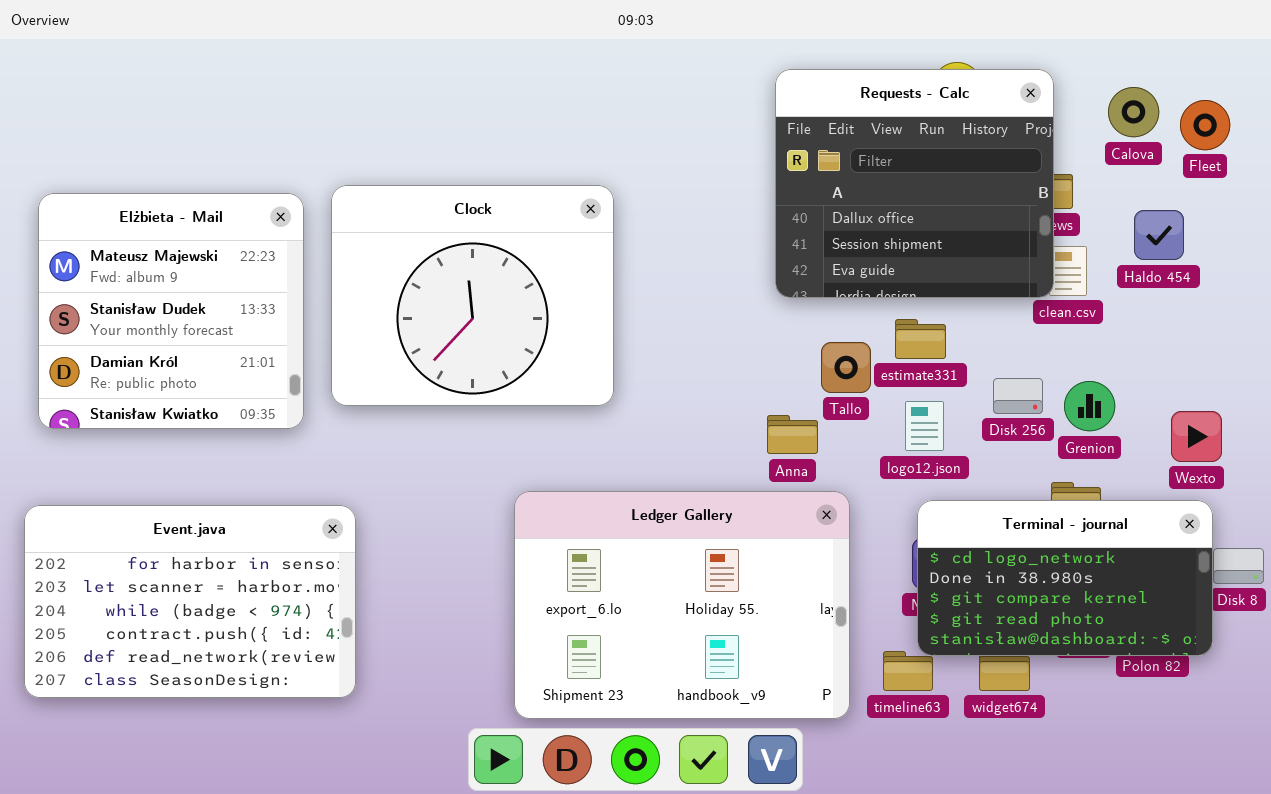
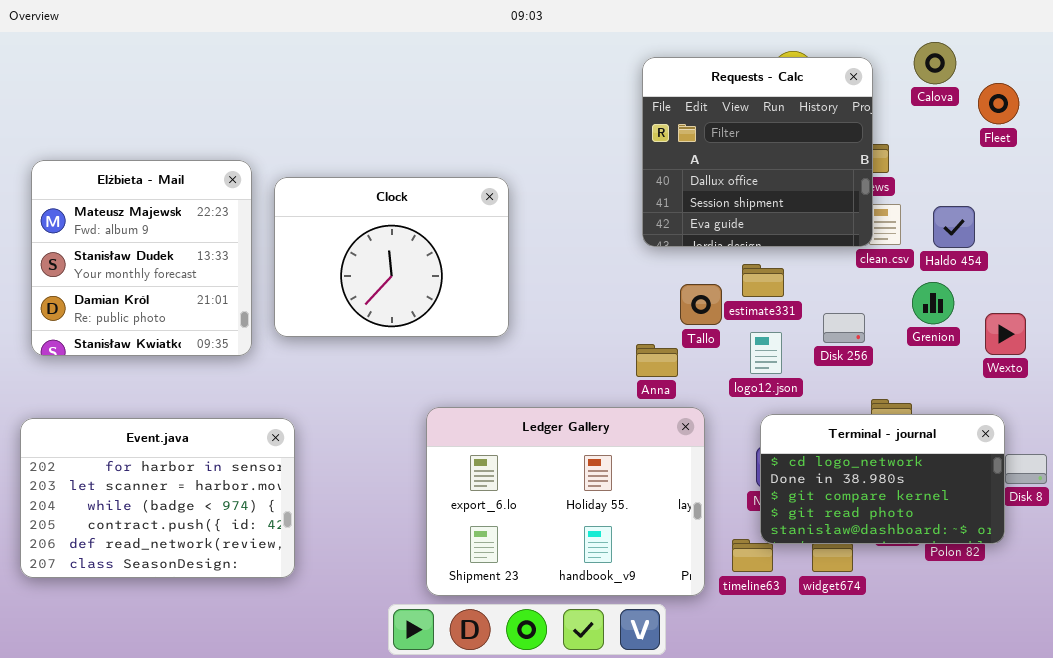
Calova: [1108,87,1159,137] -> [914,42,956,84], moved
Clock: [331,185,614,406] -> [274,177,509,337], resized
Haldo 454: [1134,210,1184,260] -> [933,206,975,248], moved
Grenion: [1064,381,1115,431] -> [912,282,954,324], moved
Wexto: [1171,411,1222,462] -> [985,313,1026,355], moved

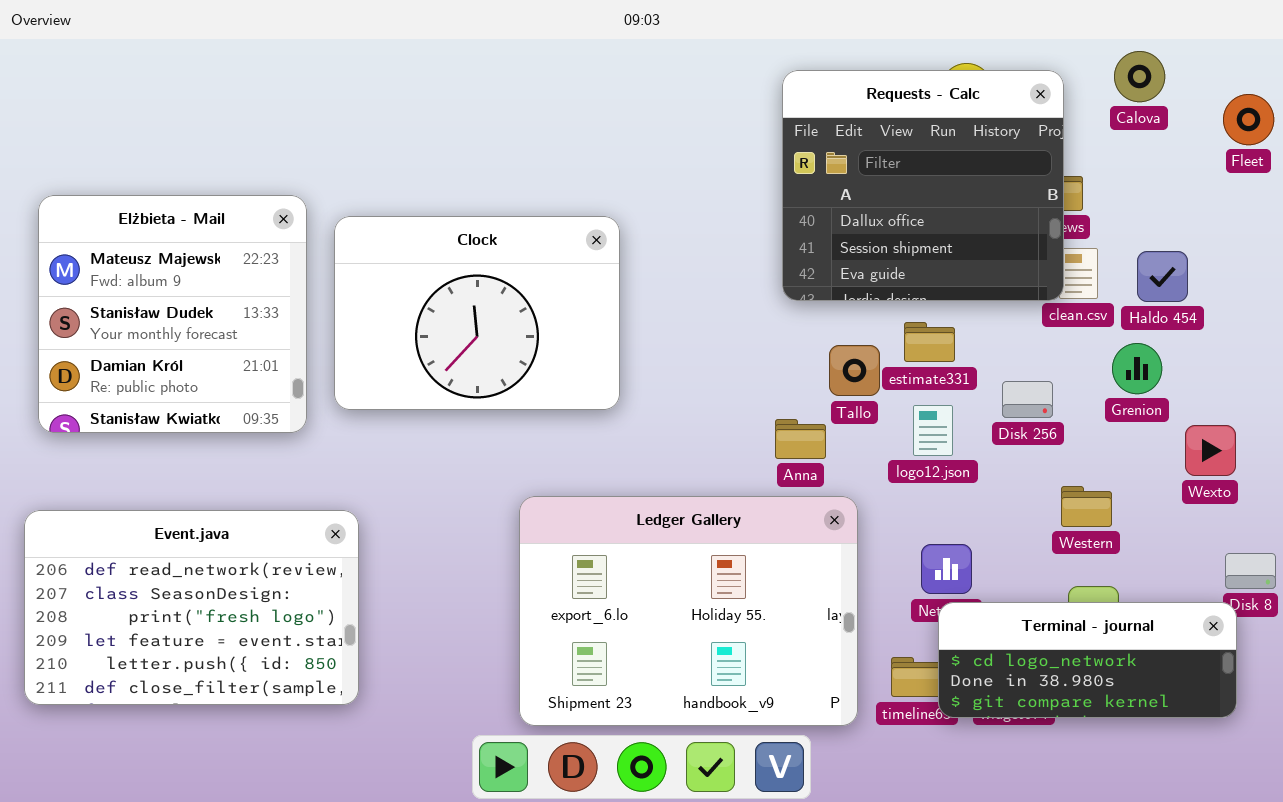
Fleet: [978,83,1019,124] -> [1223,94,1274,145], moved
Wexto: [985,313,1026,355] -> [1185,425,1236,476], moved
Terminal - journal: [760,414,1005,544] -> [938,602,1237,718], moved, resized
Event.java: [20,418,295,578] -> [24,510,359,705], scrolled down 4 rows

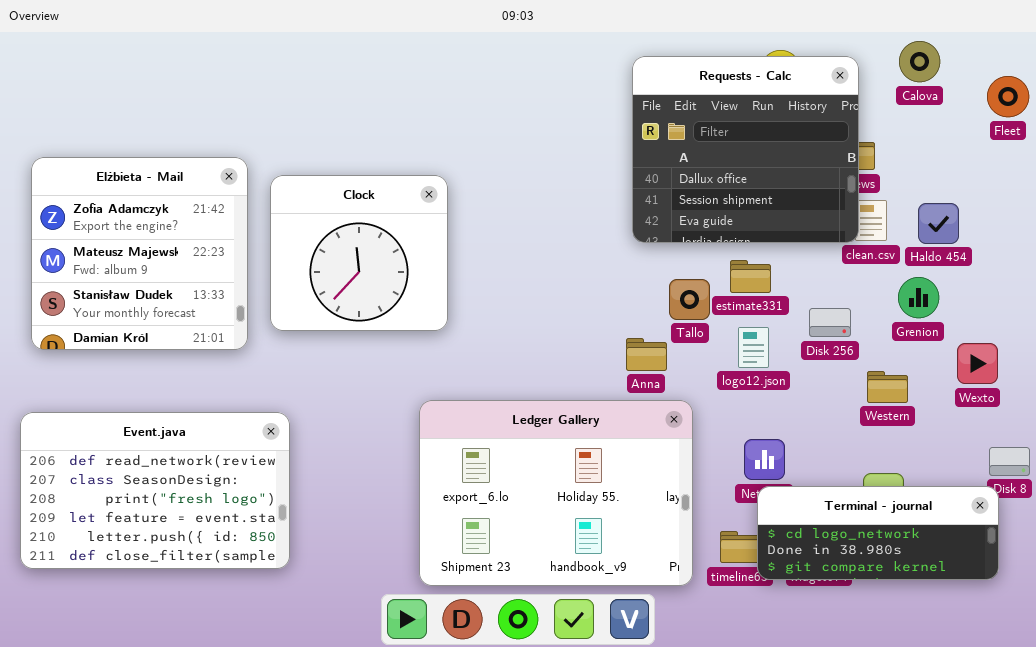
Elżbieta - Mail: [38,195,307,433] -> [31,157,248,350], scrolled up 1 row
Clock: [334,216,620,410] -> [270,175,448,331], resized
Western: [1061,486,1112,527] -> [867,371,908,403], moved

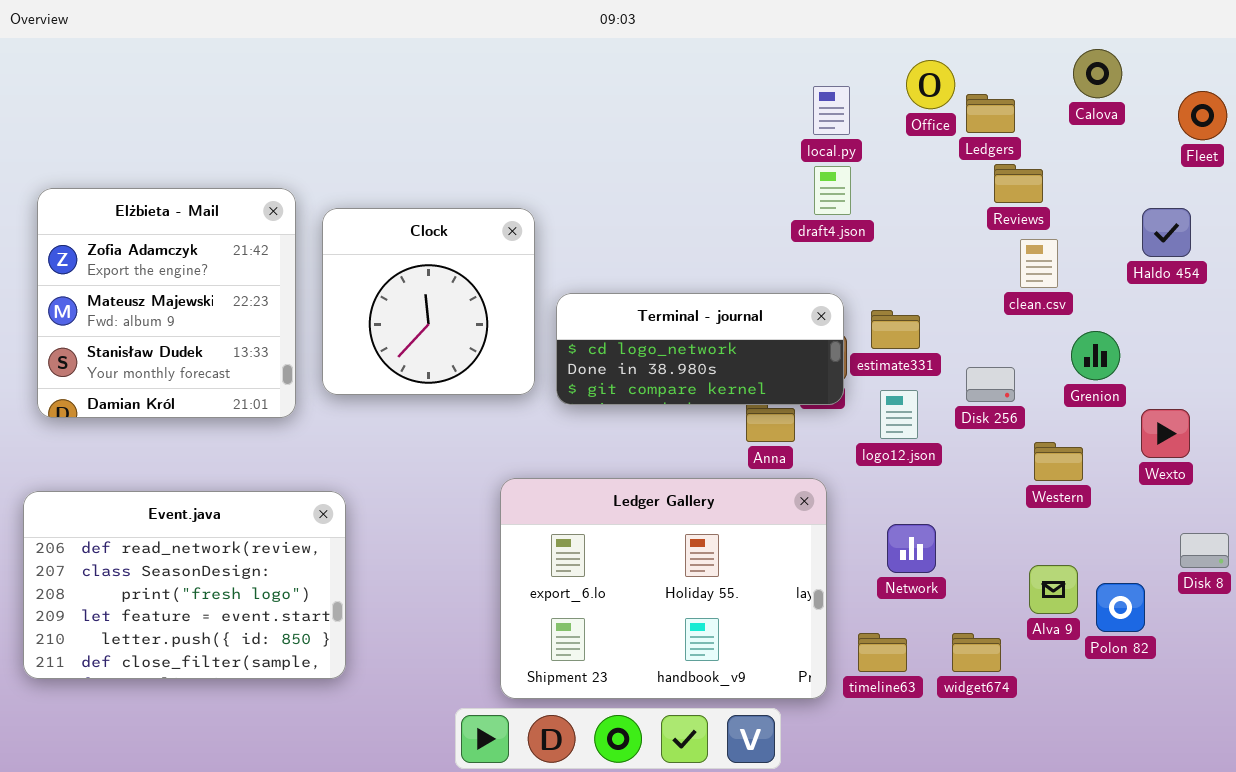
Requests - Calc: [632,56,859,243] -> none, closed
Haldo 454: [918,203,959,244] -> [1142,208,1191,257], moved
Terminal - journal: [757,486,999,580] -> [556,293,844,405], moved

